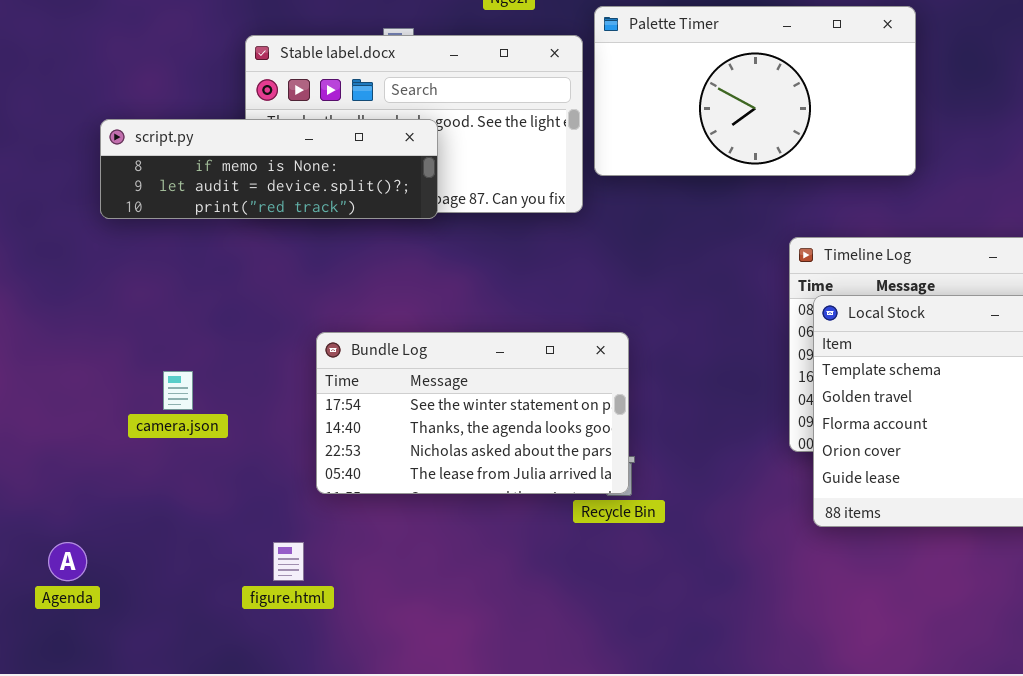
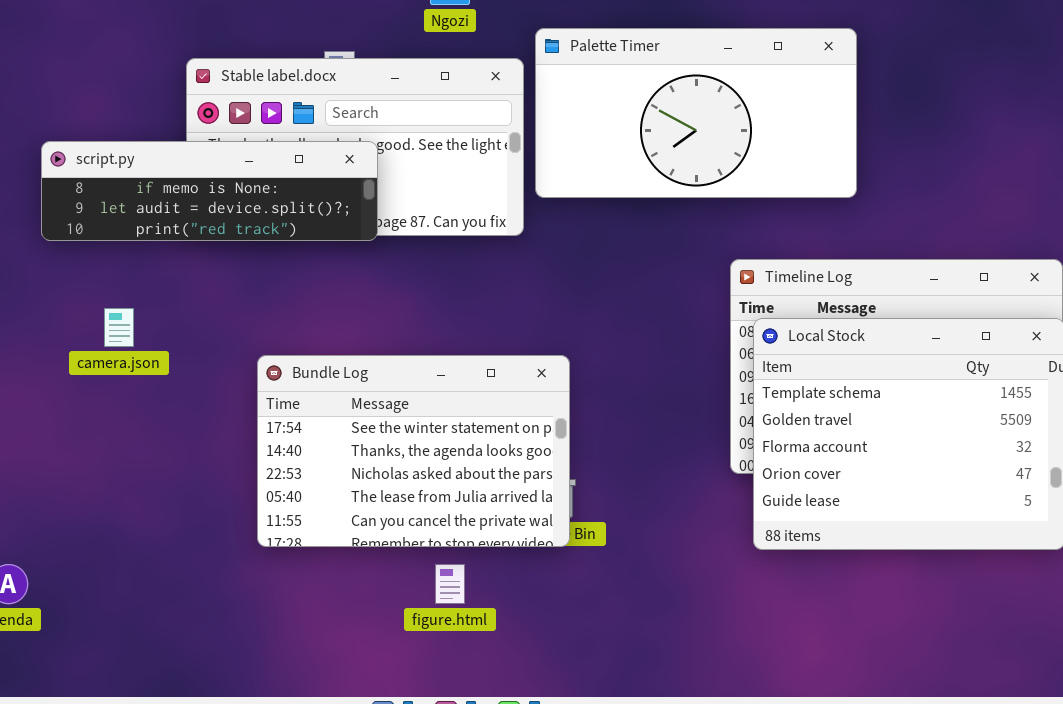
Bundle Log: [316,332,629,494] -> [257,355,570,547], resized
camera.json: [163,371,193,410] -> [104,308,134,347], moved
figure.html: [273,542,304,581] -> [435,564,465,604], moved

